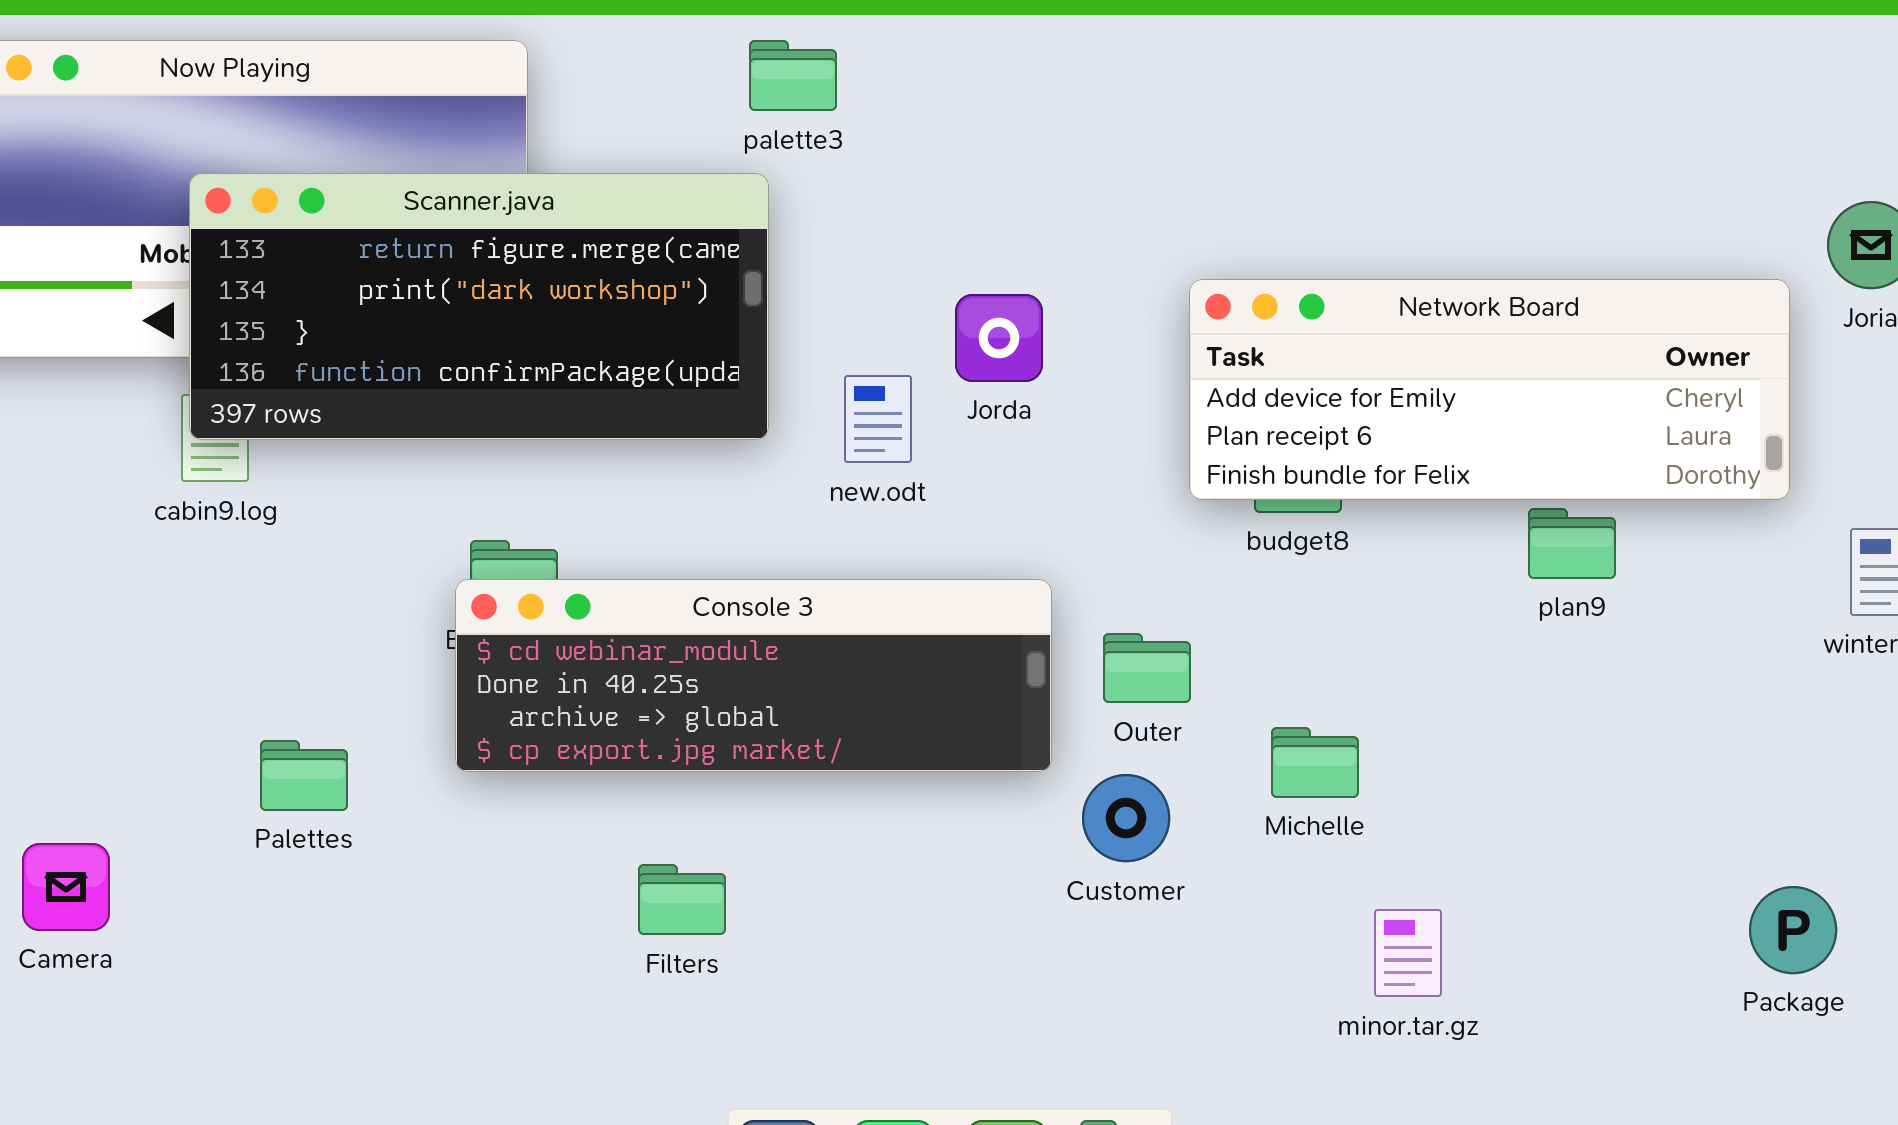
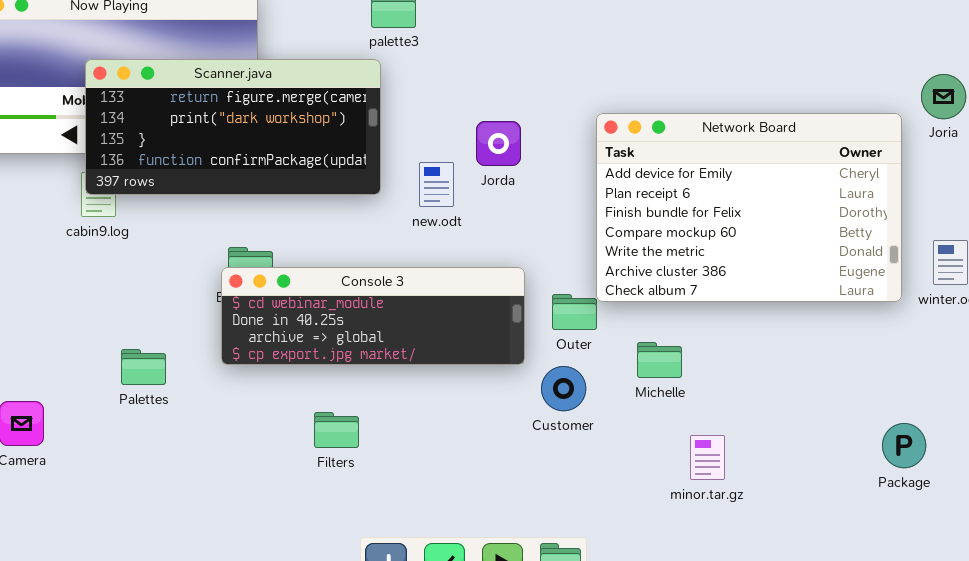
Network Board: [1189,279,1790,500] -> [596,113,902,302], resized

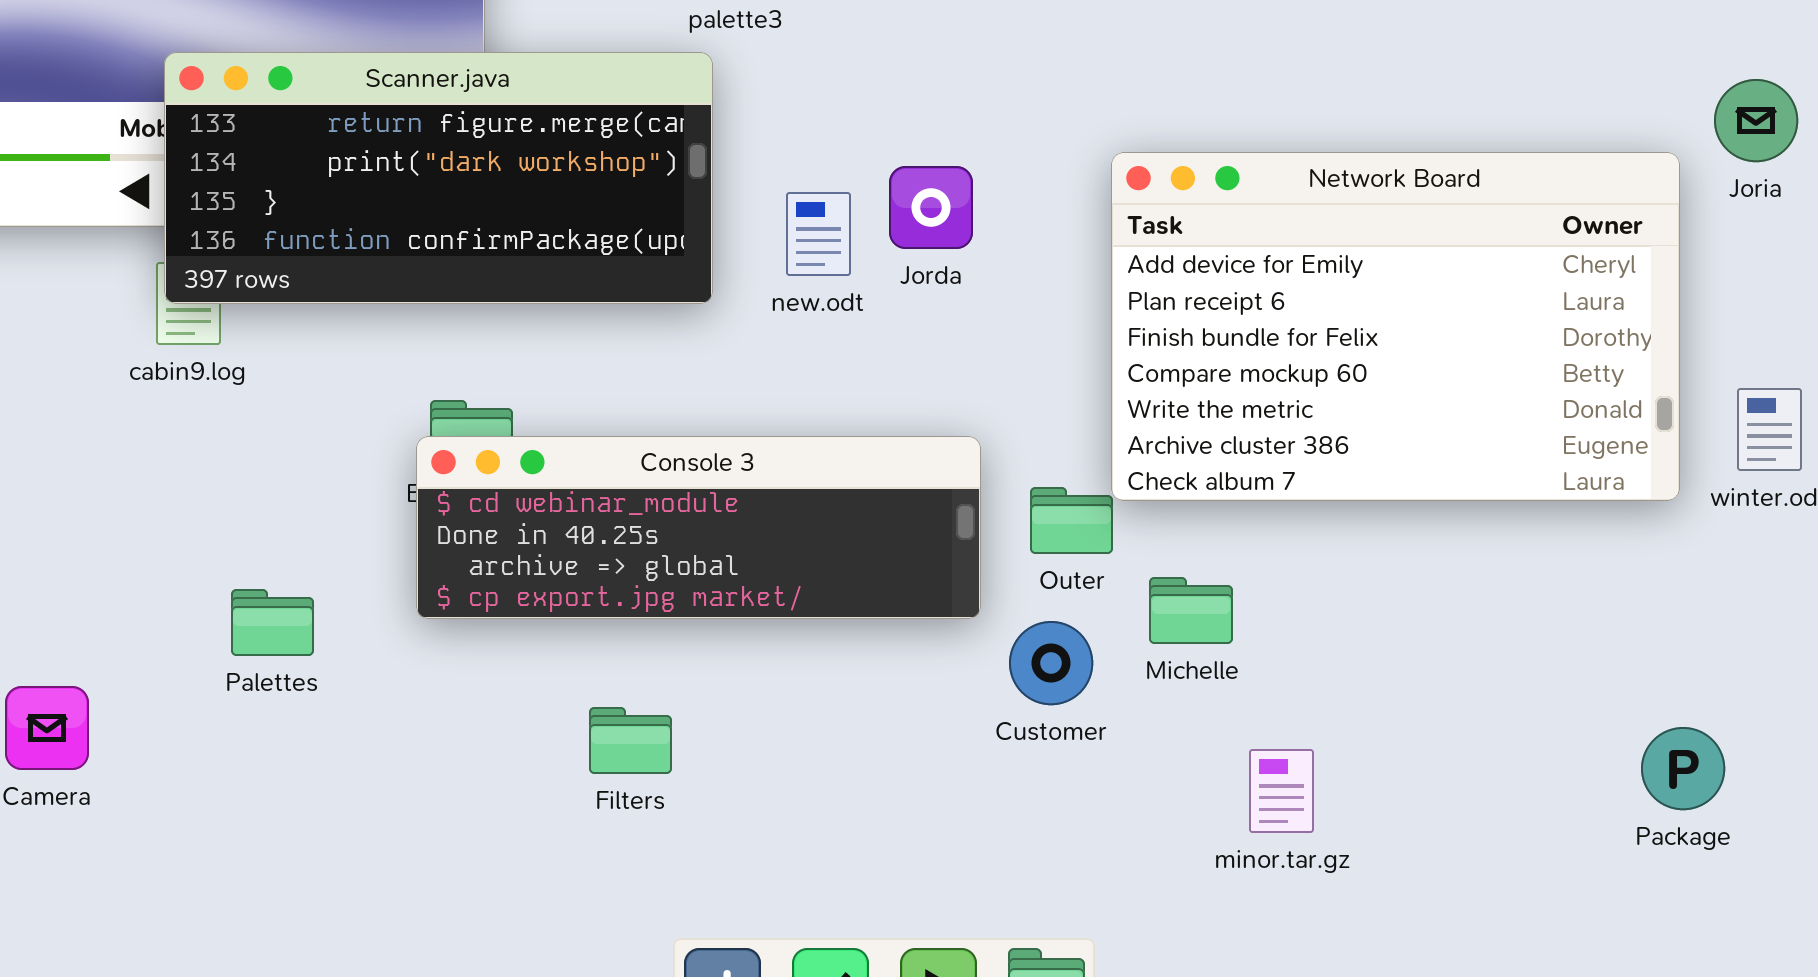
new.odt: [419,162,454,207] -> [786,192,851,276], moved
Michelle: [637,342,682,378] -> [1149,577,1233,644], moved
minor.tar.gz: [690,435,725,480] -> [1249,749,1314,833], moved

